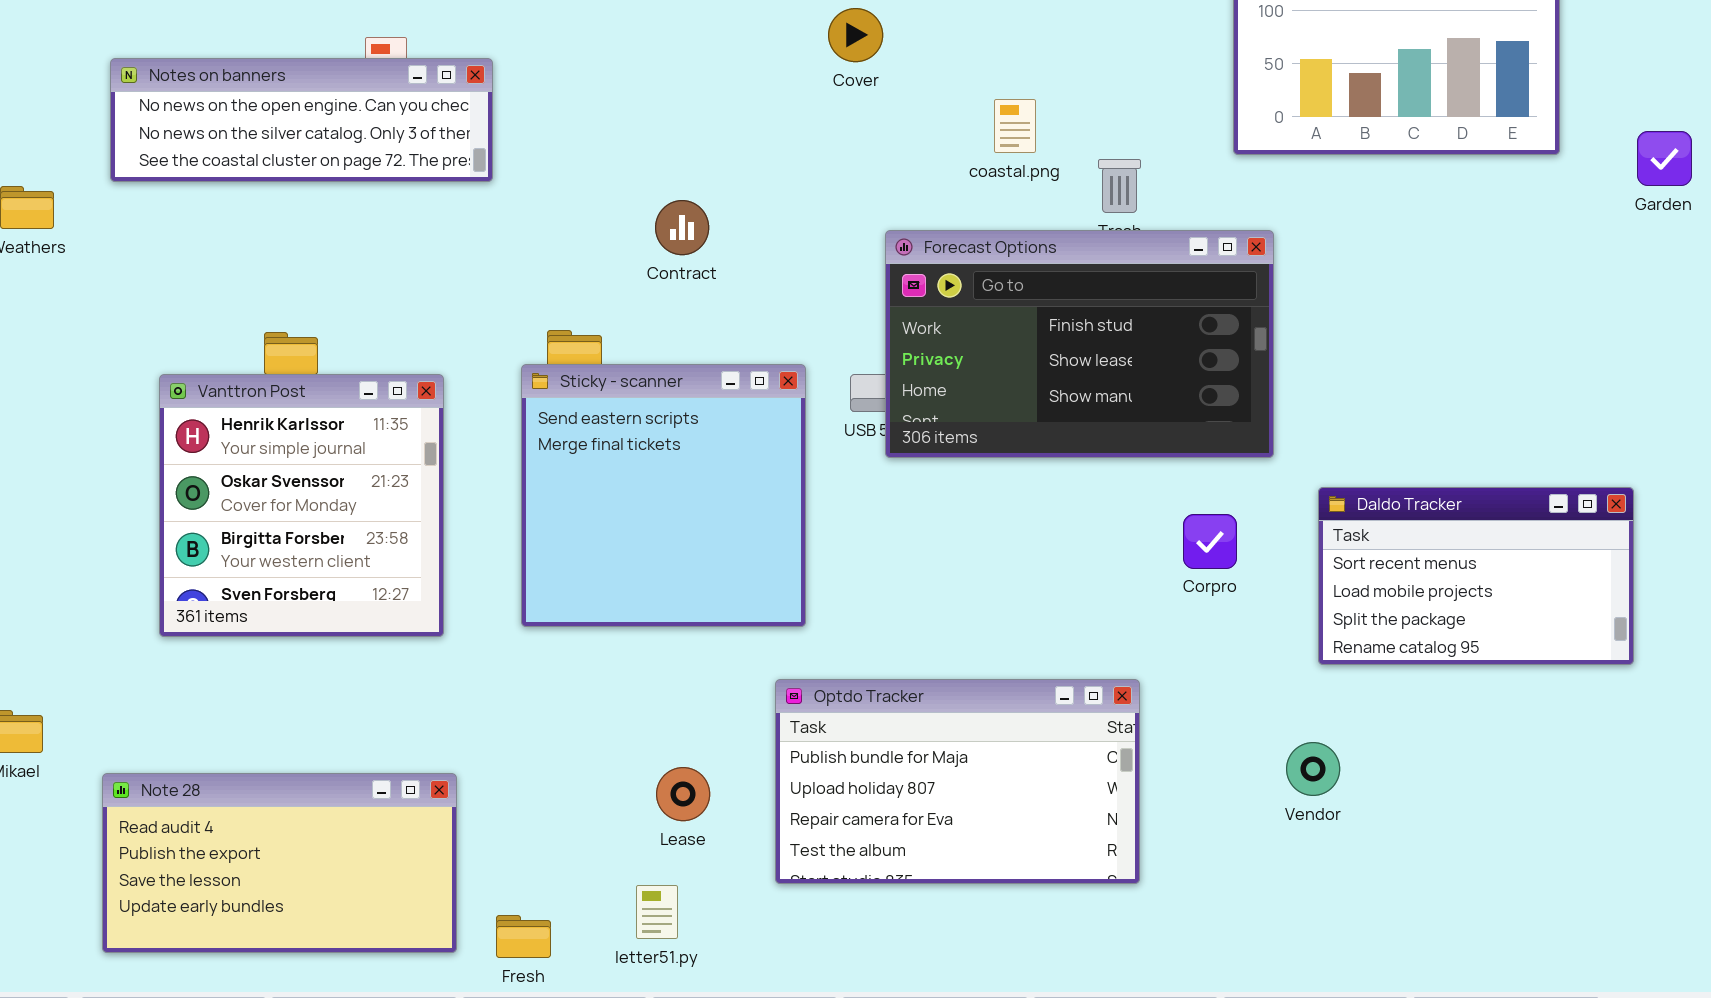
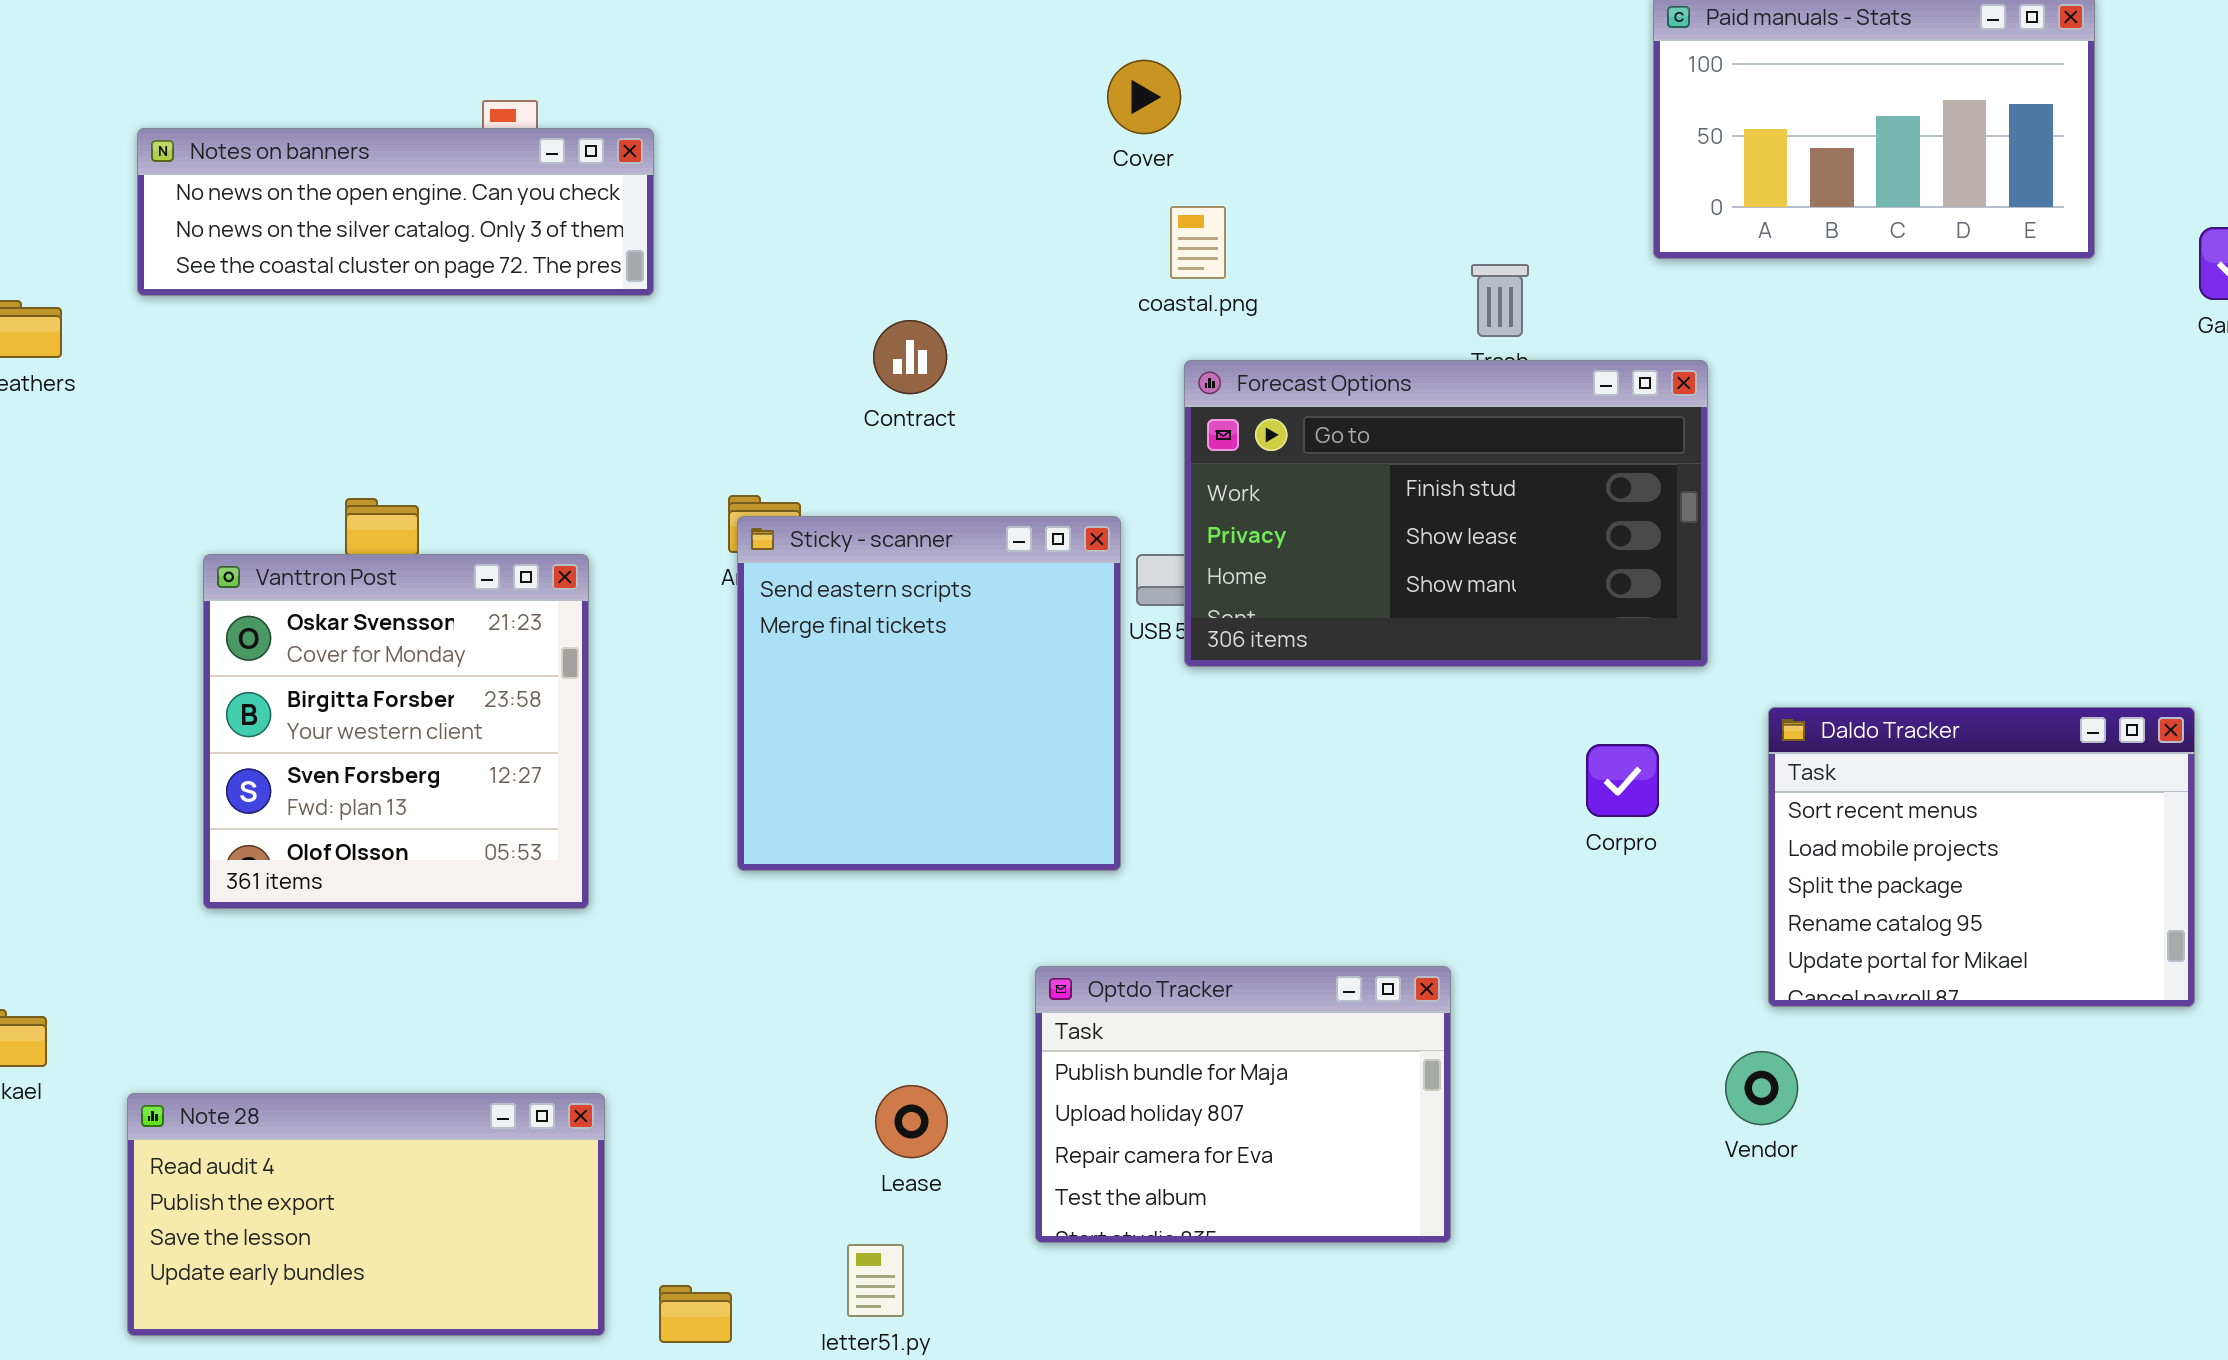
coastal.png: [994,99,1036,153] -> [1170,206,1226,279], moved
Sticky - scanner: [521,364,806,627] -> [737,516,1121,871], moved
Vanttron Post: [159,374,444,637] -> [203,554,589,909], scrolled down 1 row
Daldo Tracker: [1318,487,1634,665] -> [1768,707,2195,1007], resized
Optdo Tracker: [775,679,1140,884] -> [1035,966,1451,1243], resized

